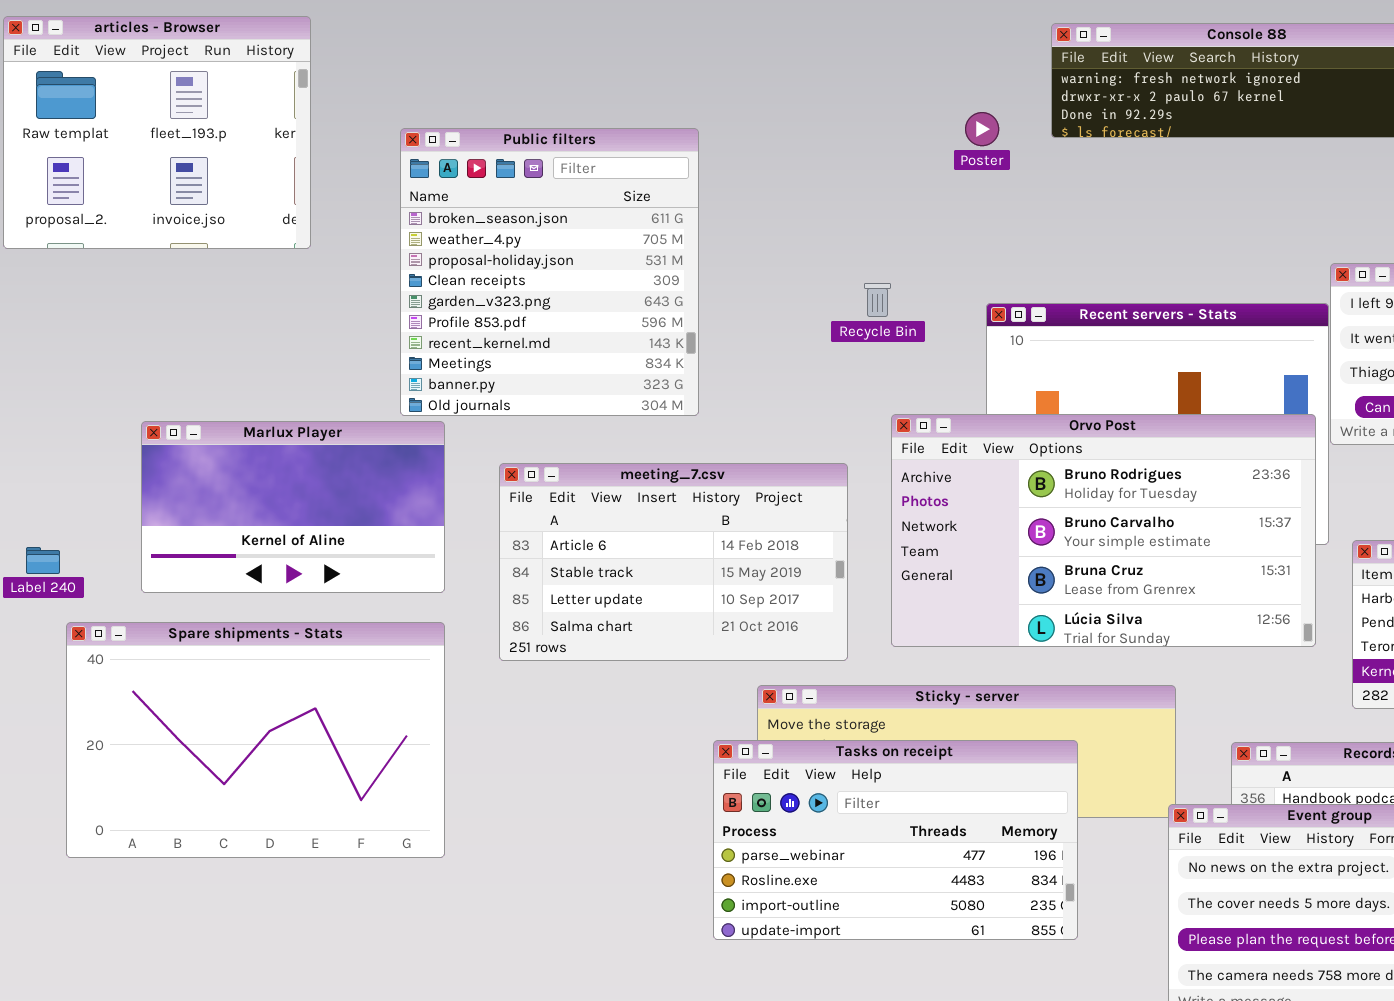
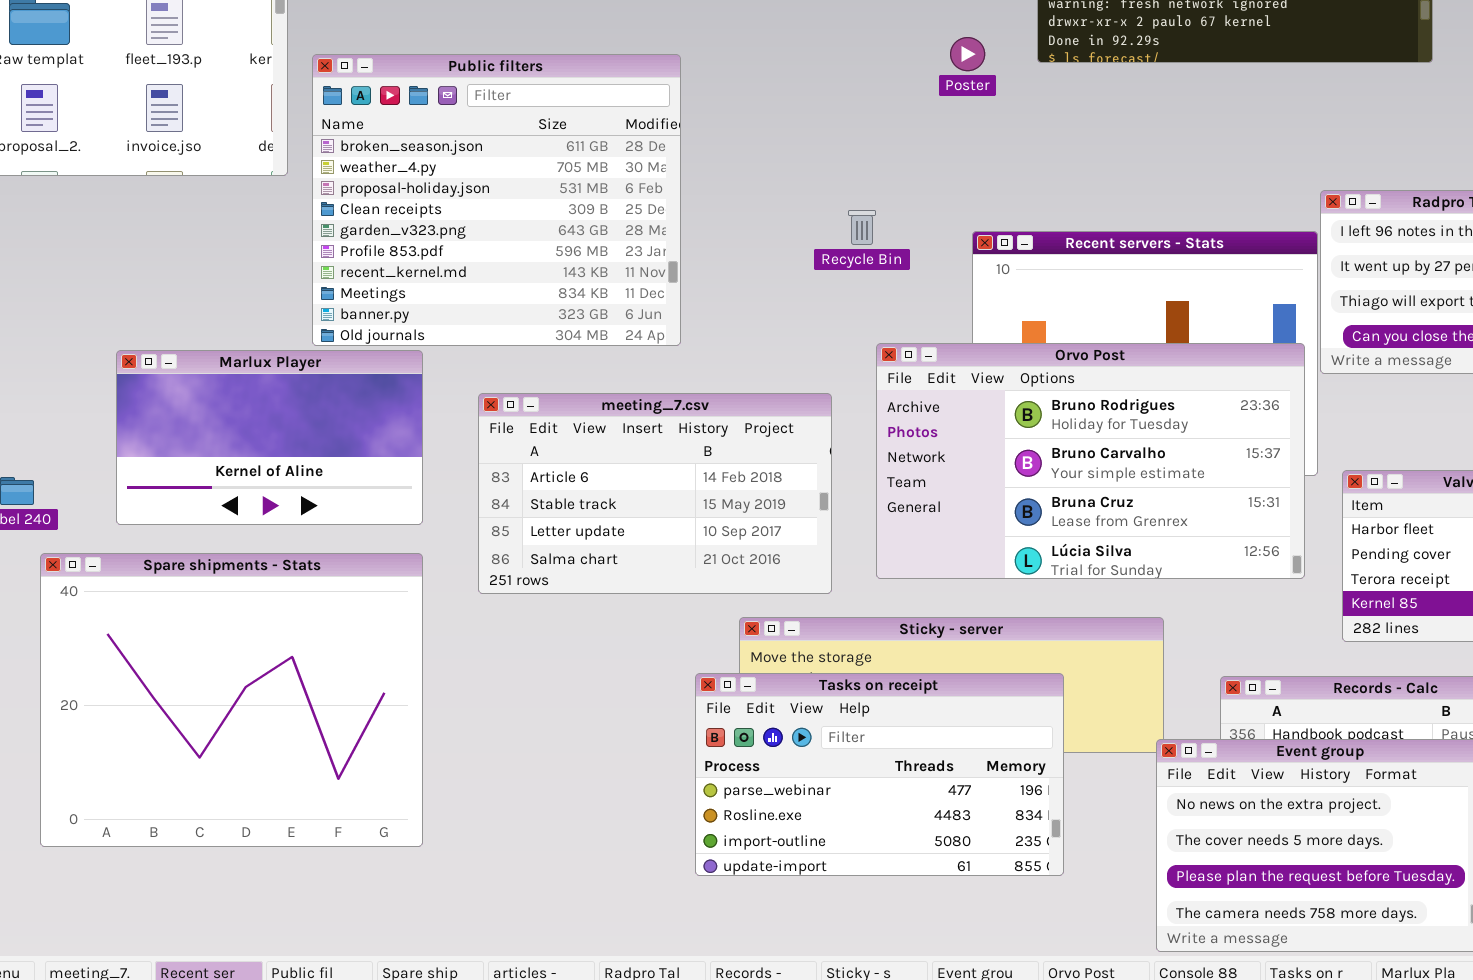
Public filters: [400,128,699,416] -> [312,54,681,346], resized
Spare shipments - Stats: [66,622,445,858] -> [40,553,423,847], resized

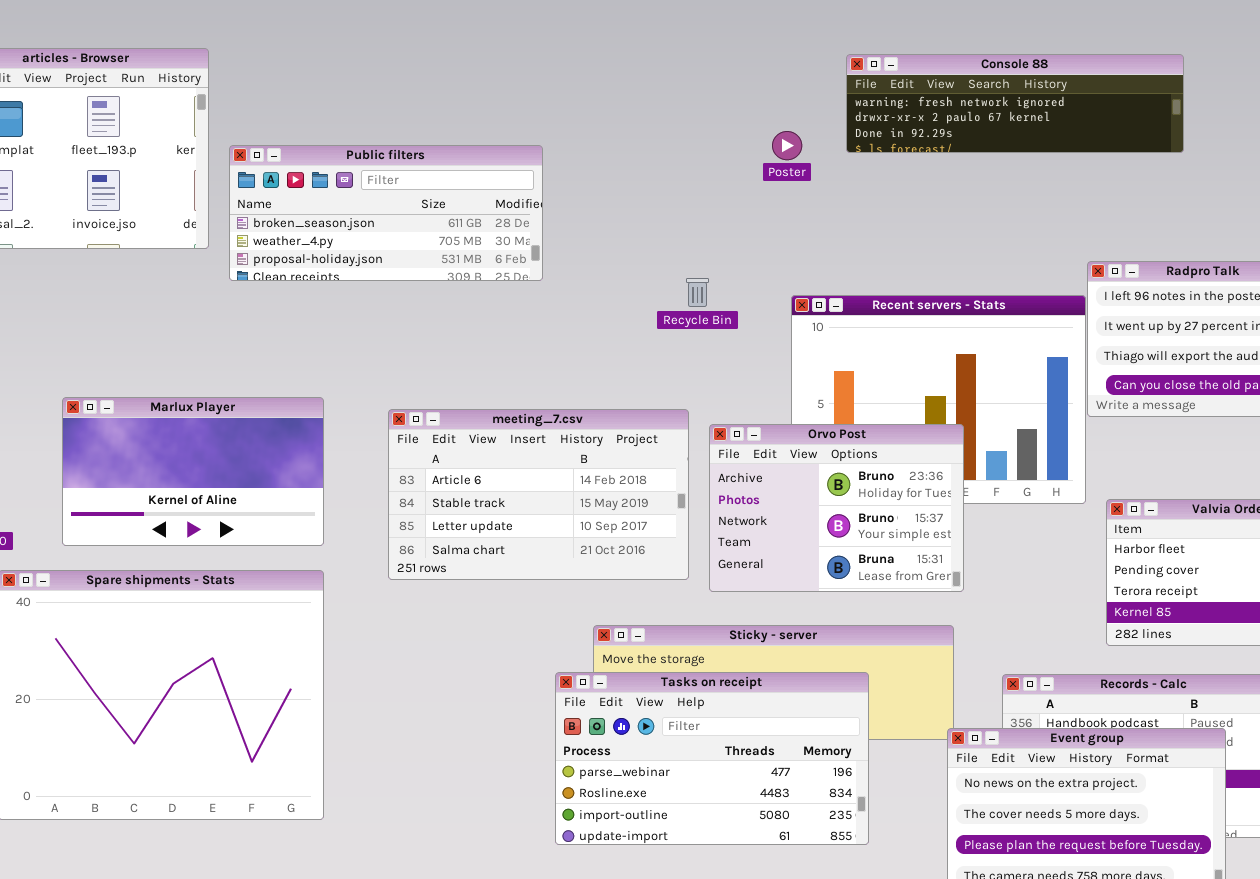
Public filters: [312,54,681,346] -> [229,145,543,281], resized
Orvo Post: [876,343,1305,579] -> [709,424,964,592], resized
meeting_7.csv: [478,393,832,594] -> [388,409,689,580], moved

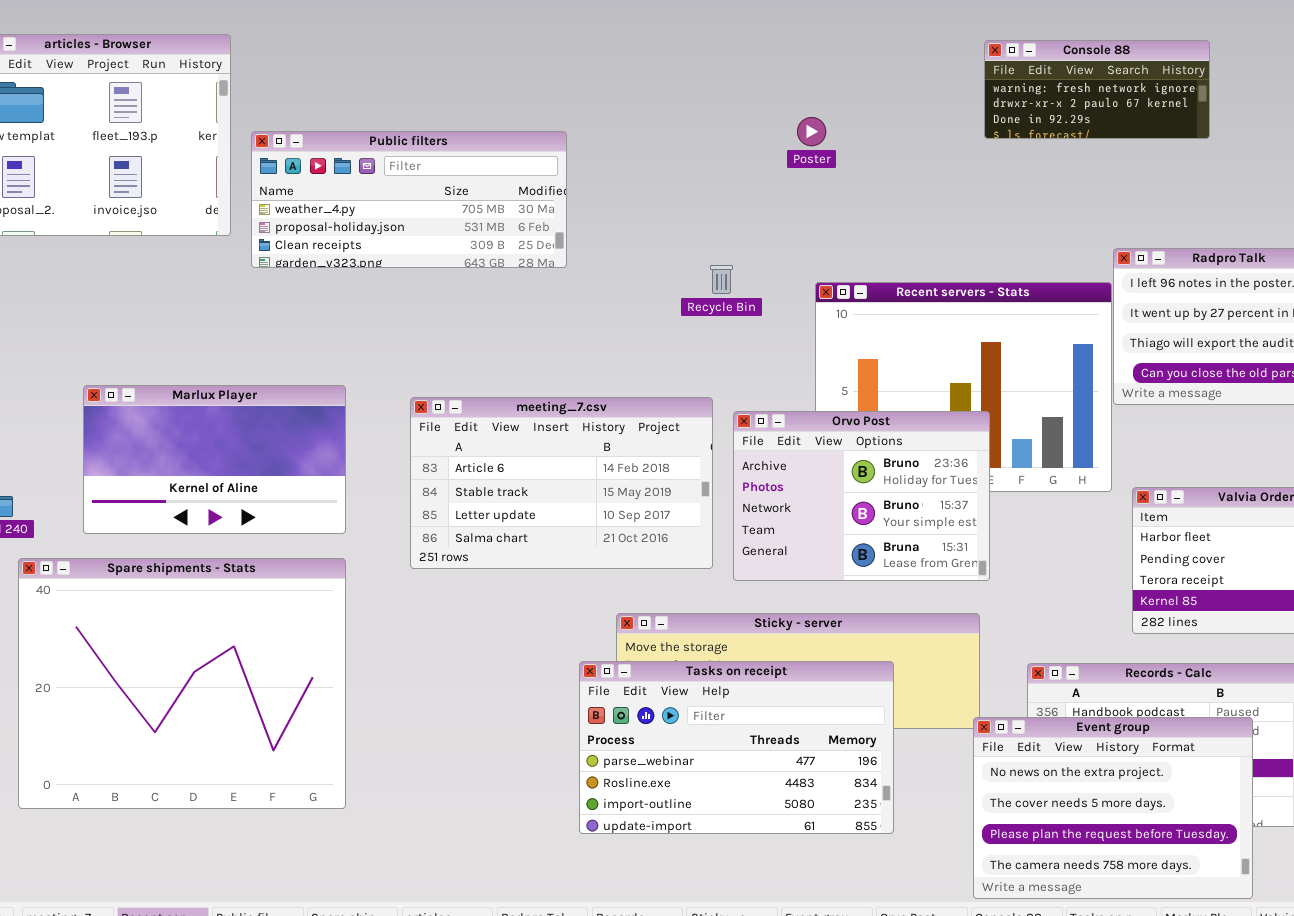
Console 88: [846,54,1184,153] -> [984,40,1210,139], resized
Public filters: [229,145,543,281] -> [251,131,567,268], scrolled down 1 row

